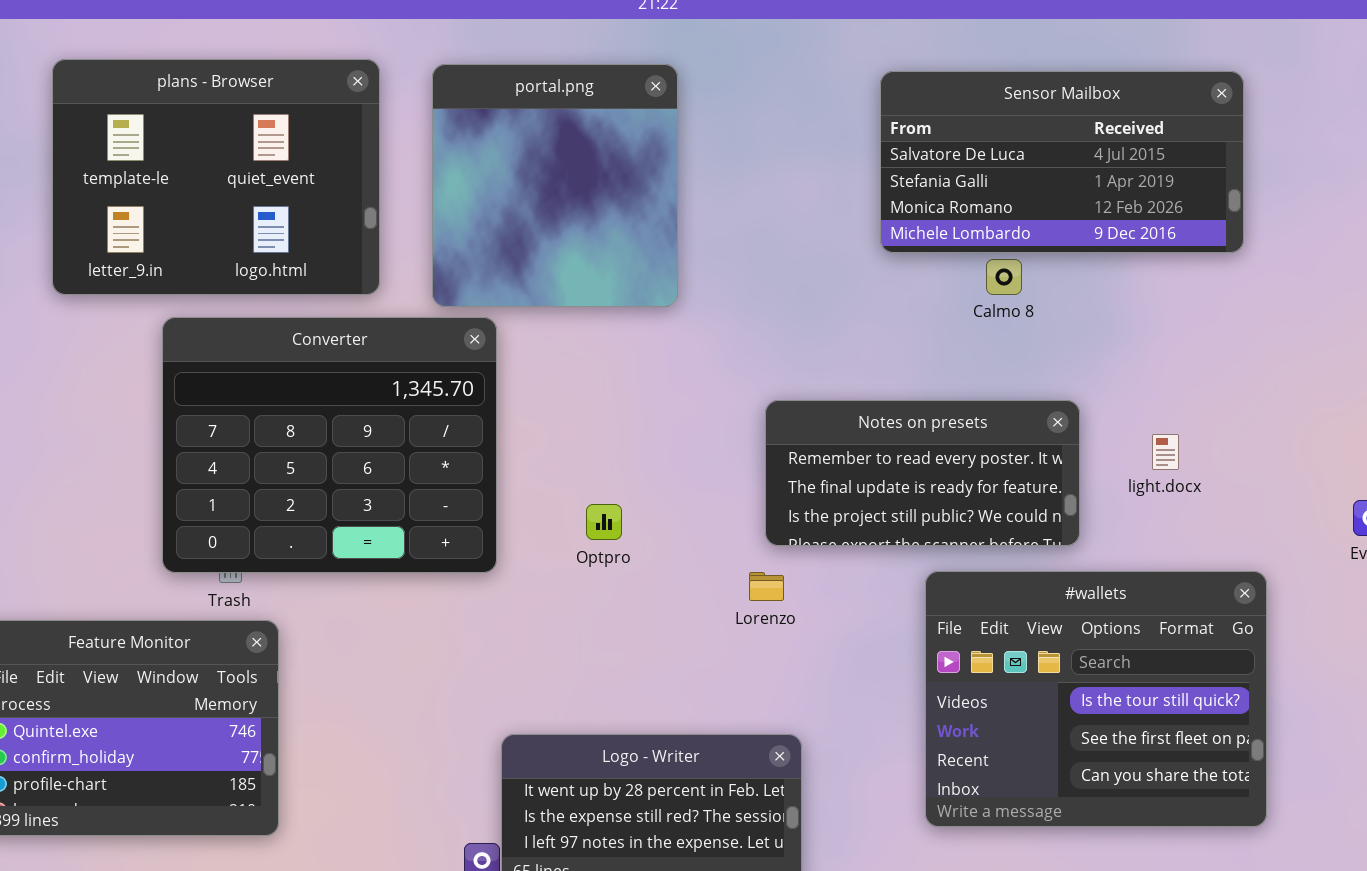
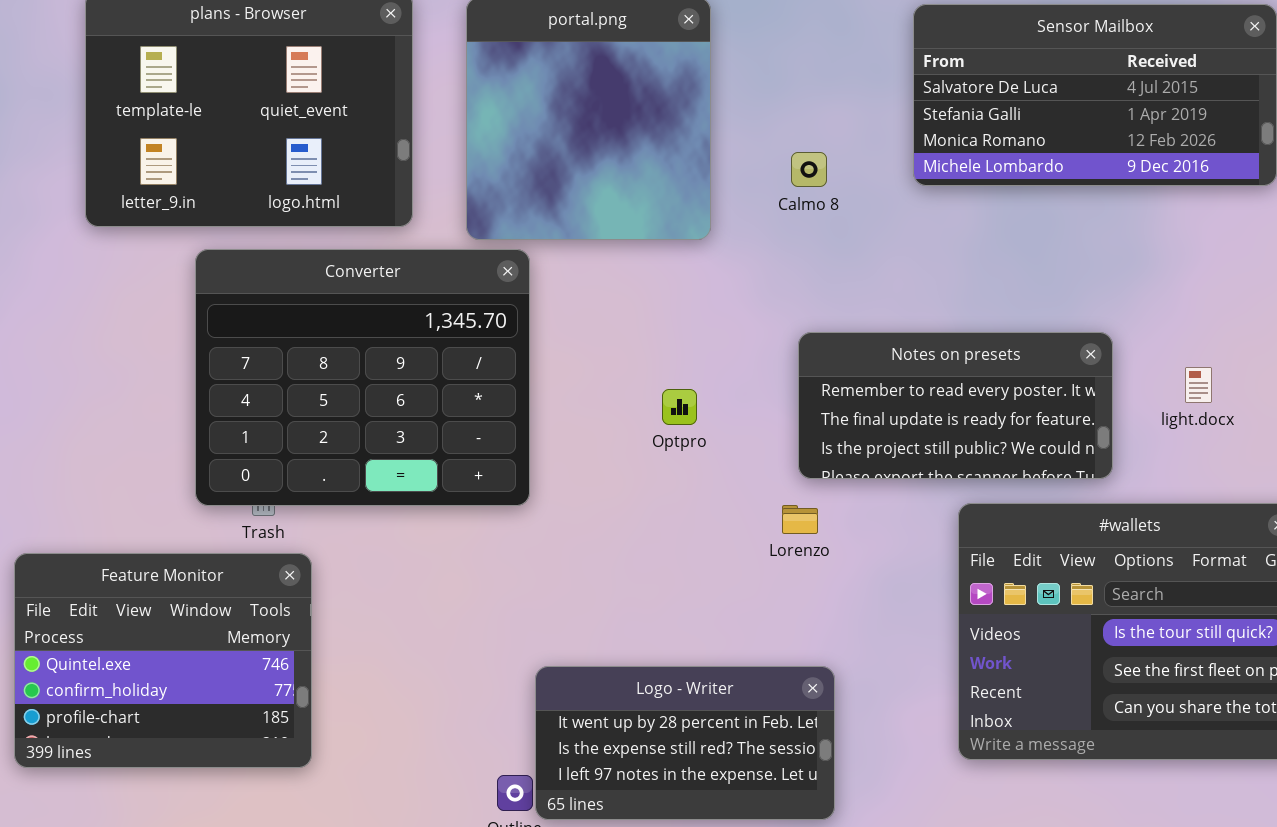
Calmo 8: [986,259,1022,295] -> [791,152,827,187], moved
Optpro: [586,504,622,540] -> [662,389,697,425], moved

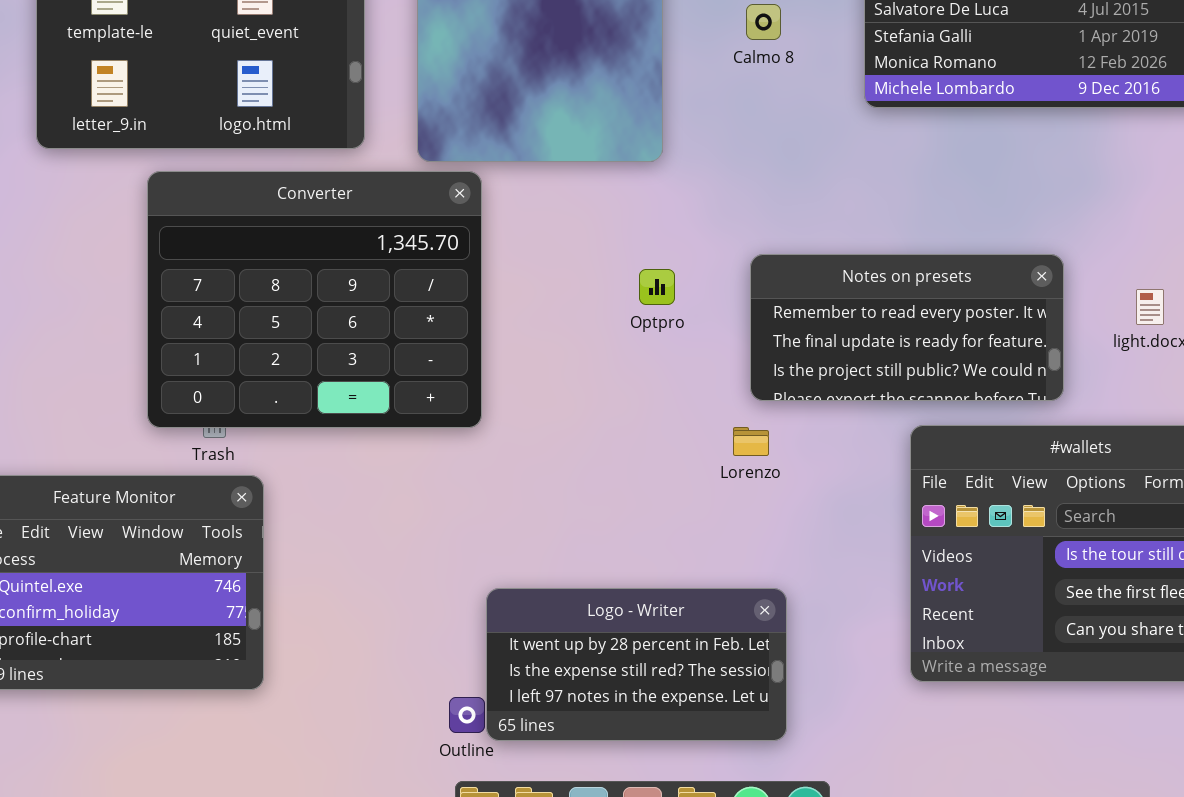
Calmo 8: [791,152,827,187] -> [746,4,781,40], moved
Optpro: [662,389,697,425] -> [639,269,675,305], moved

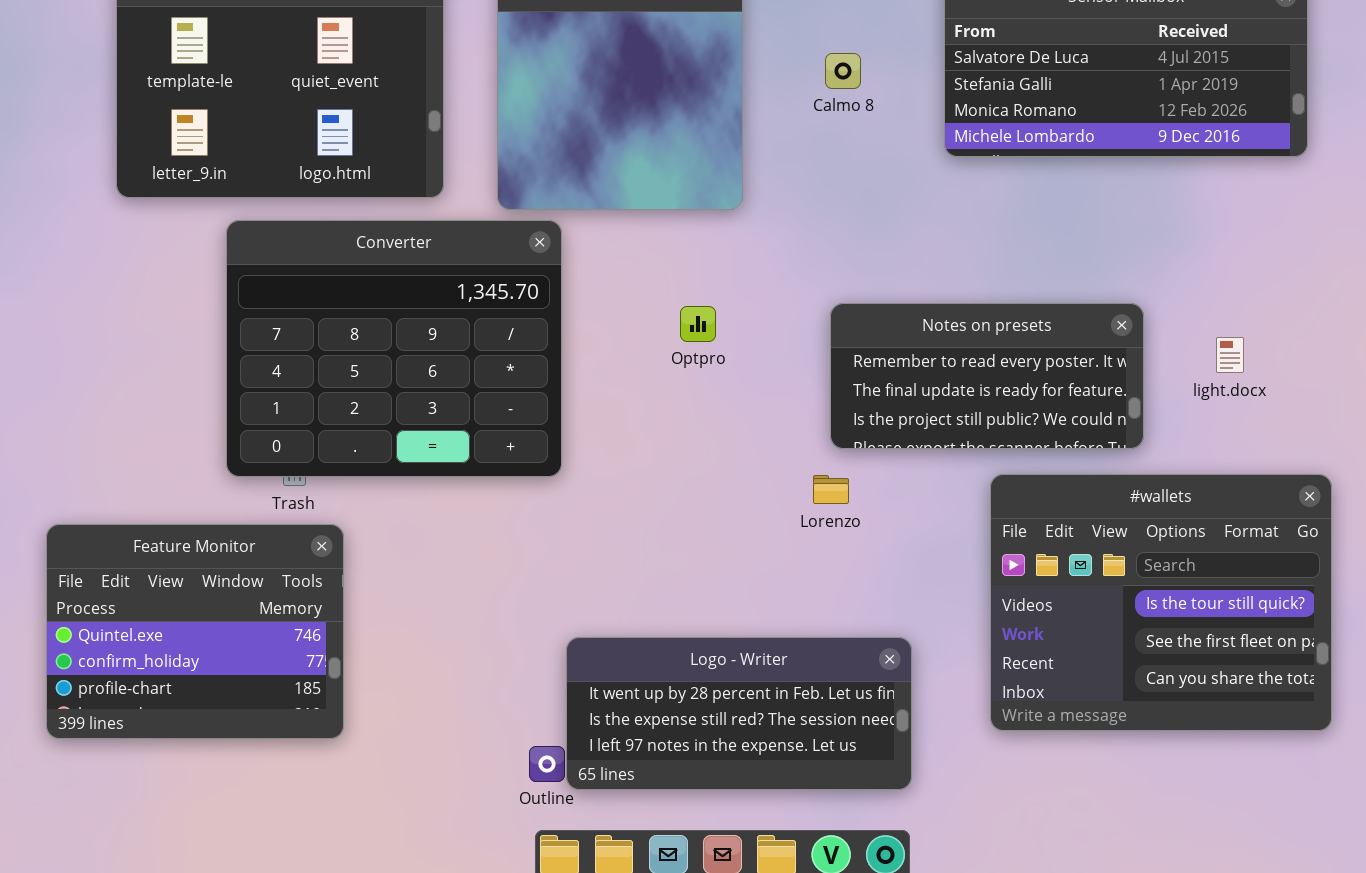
Optpro: [639,269,675,305] -> [680,306,716,342], moved
Logo - Writer: [486,588,787,741] -> [566,637,912,790], resized

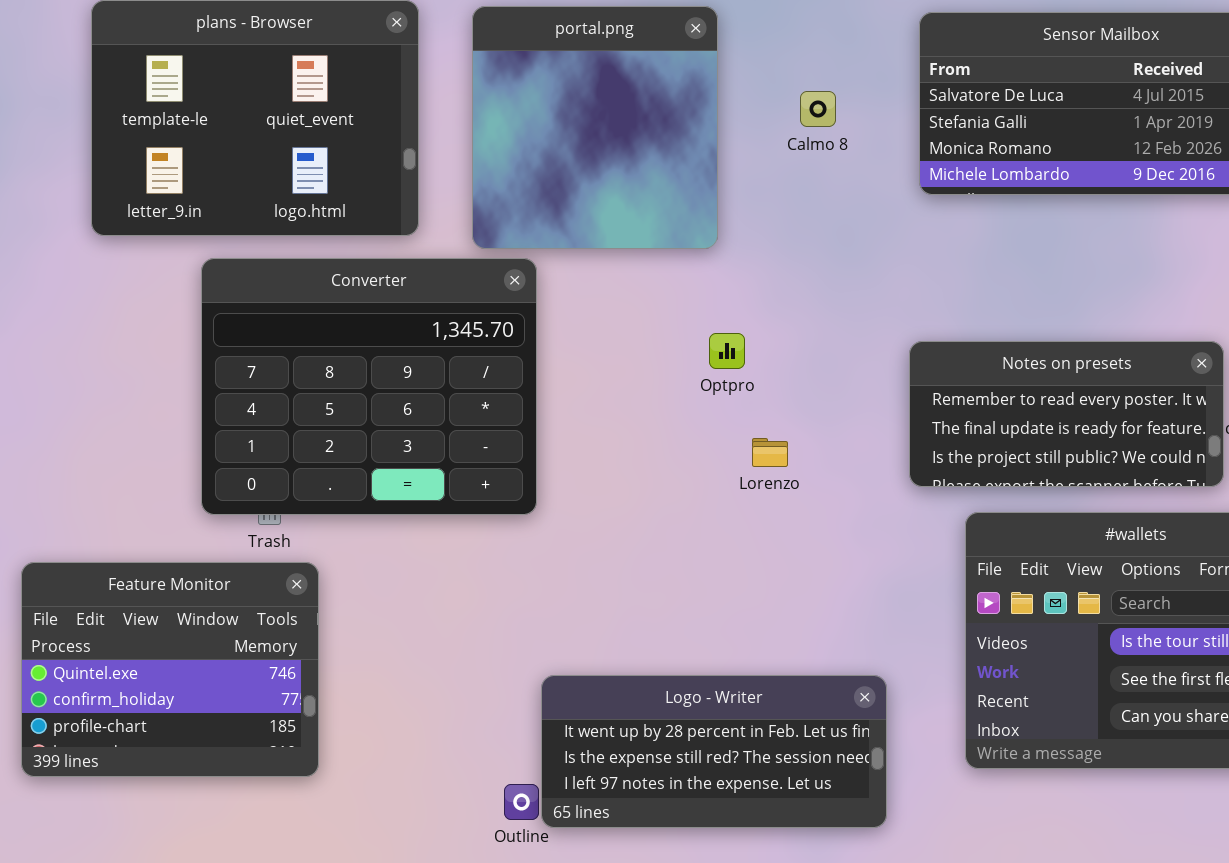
Notes on presets: [830,303,1144,449] -> [909,341,1224,487], moved
Optpro: [680,306,716,342] -> [709,333,745,369], moved
Lorenzo: [813,475,849,504] -> [752,438,788,467], moved

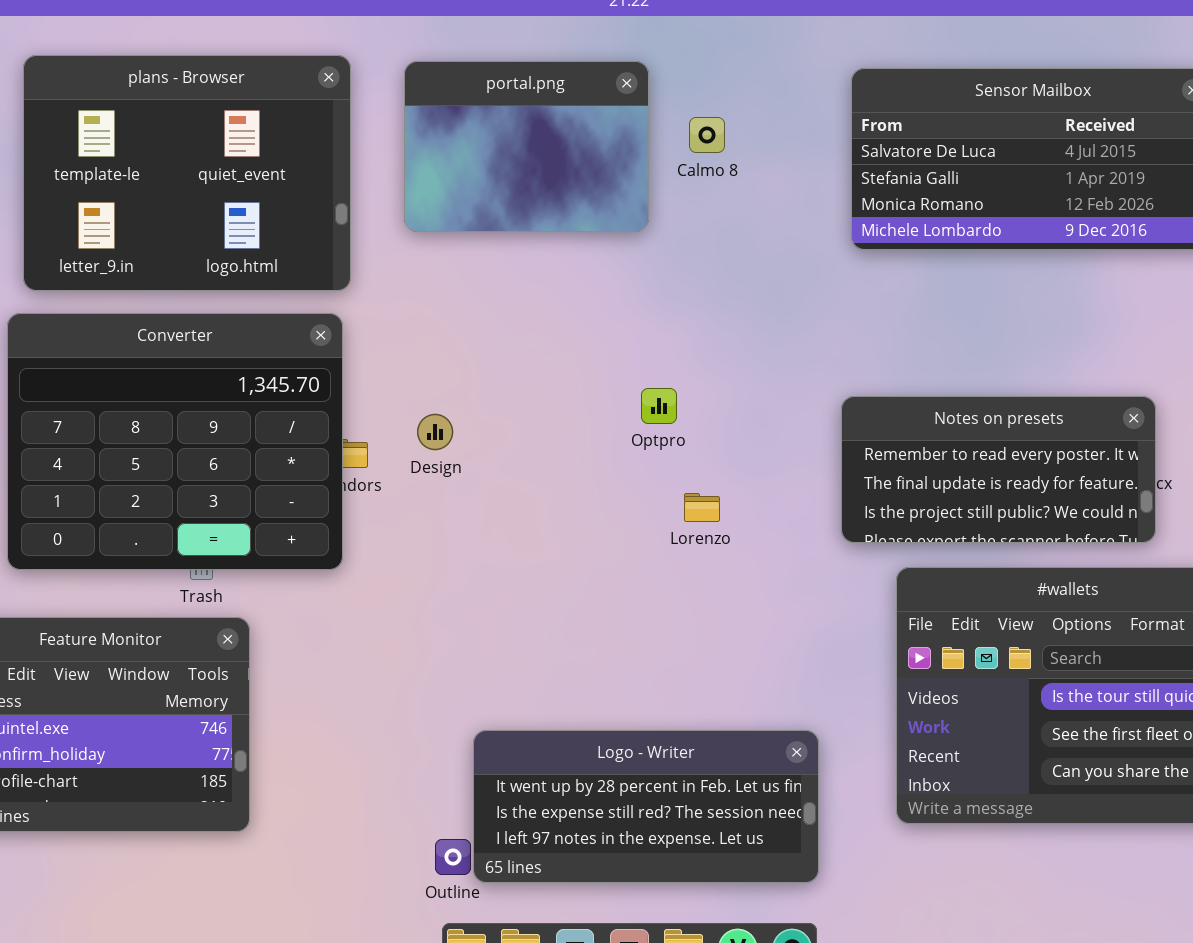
portal.png: [472,6,718,249] -> [404,61,649,232], resized
Calmo 8: [800,91,836,127] -> [689,117,725,153], moved
Converter: [201,258,537,515] -> [7,313,343,570], moved

